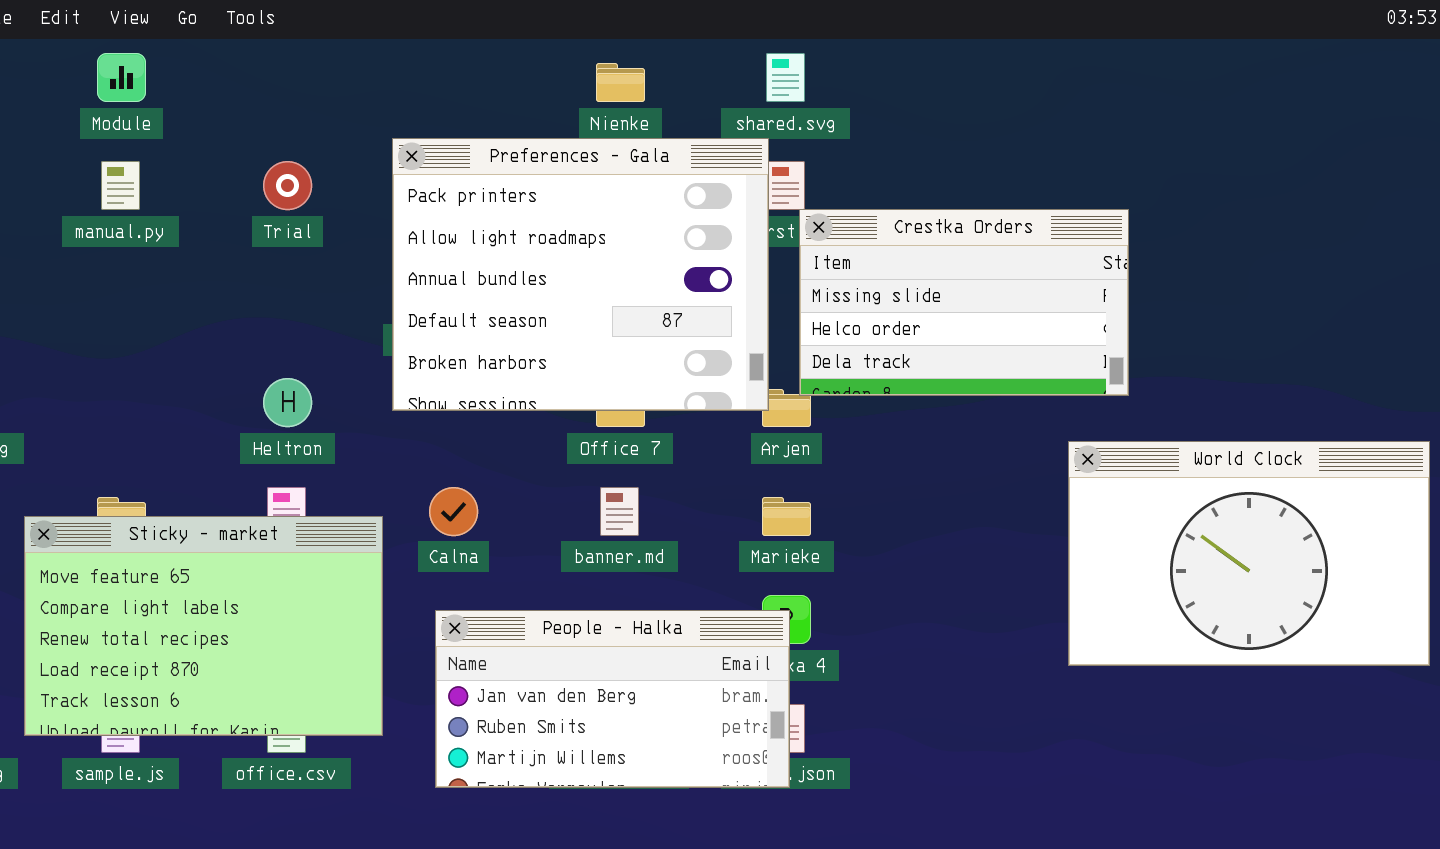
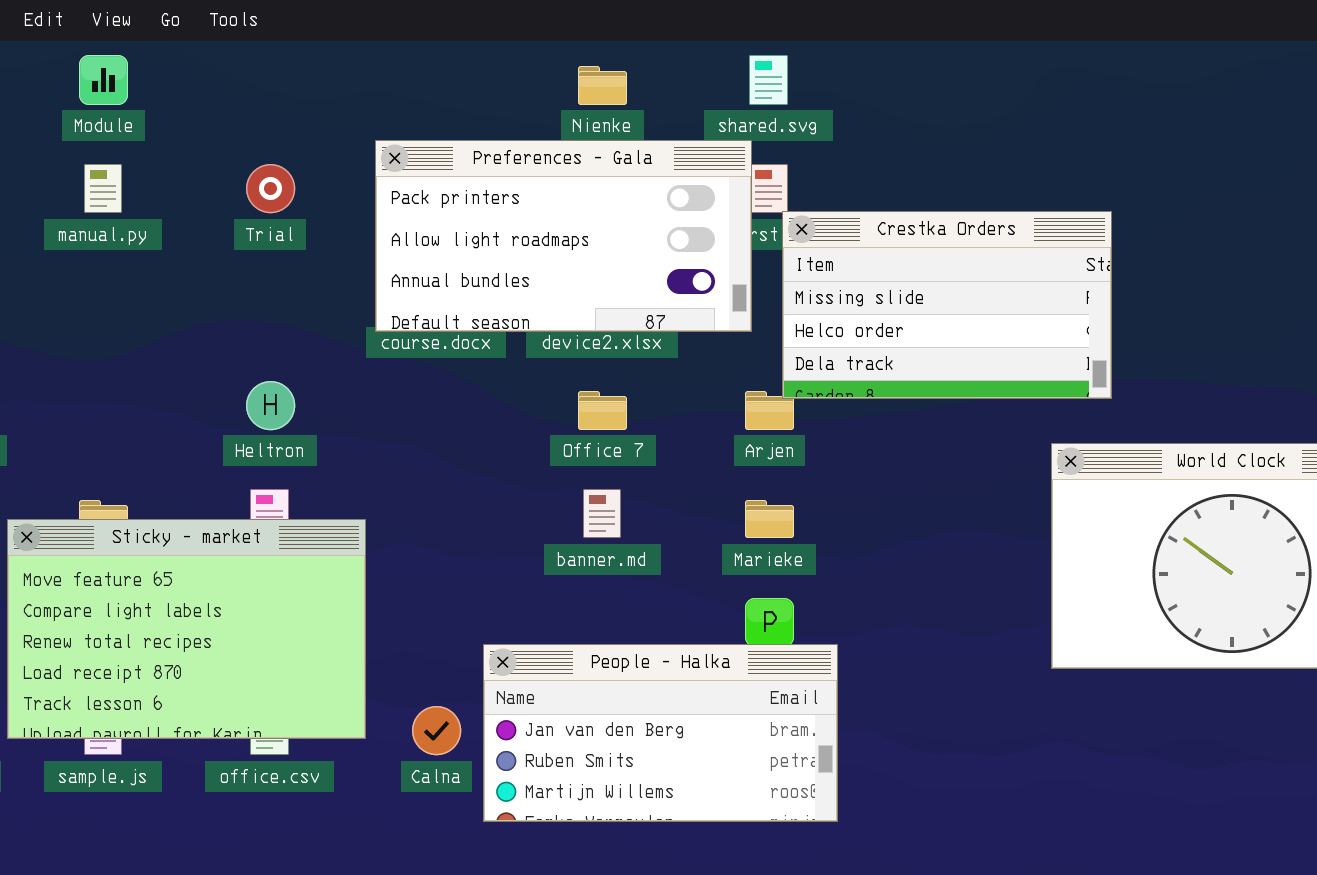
Preferences - Gala: [392,138,769,411] -> [375,140,752,332], resized
Calna: [429,487,478,536] -> [412,706,461,755], moved
People - Halka: [435,610,790,788] -> [483,644,838,822], moved

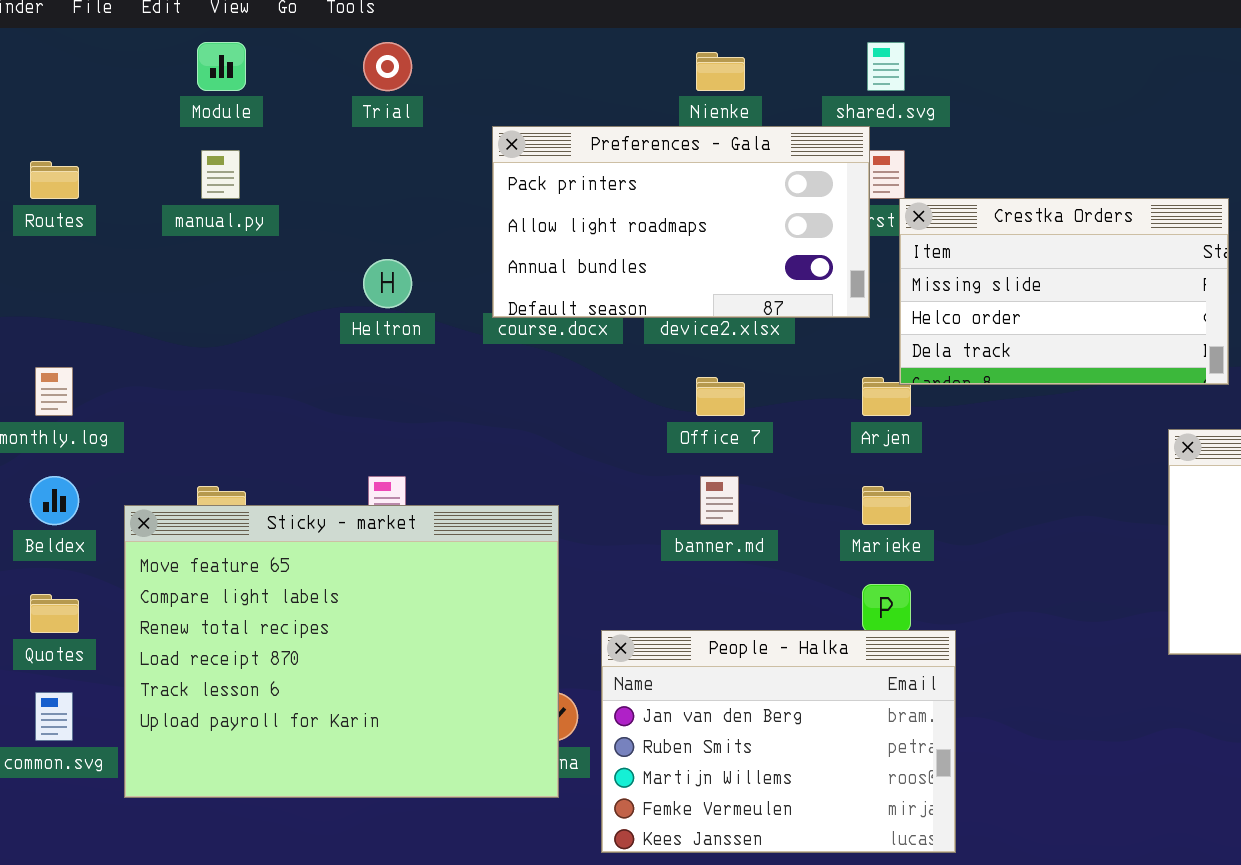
Trial: [246,164,295,213] -> [363,42,412,91], moved
Heltron: [246,381,295,430] -> [363,259,412,308], moved
Sticky - market: [7,519,366,739] -> [124,505,559,798], resized
People - Halka: [483,644,838,822] -> [601,630,956,853], resized

